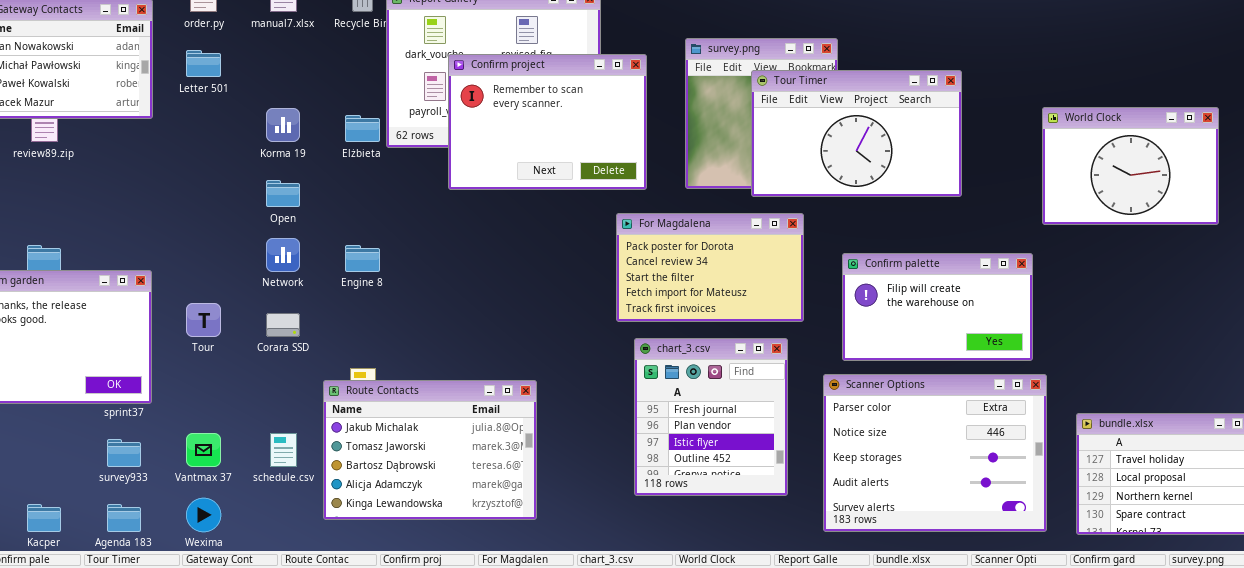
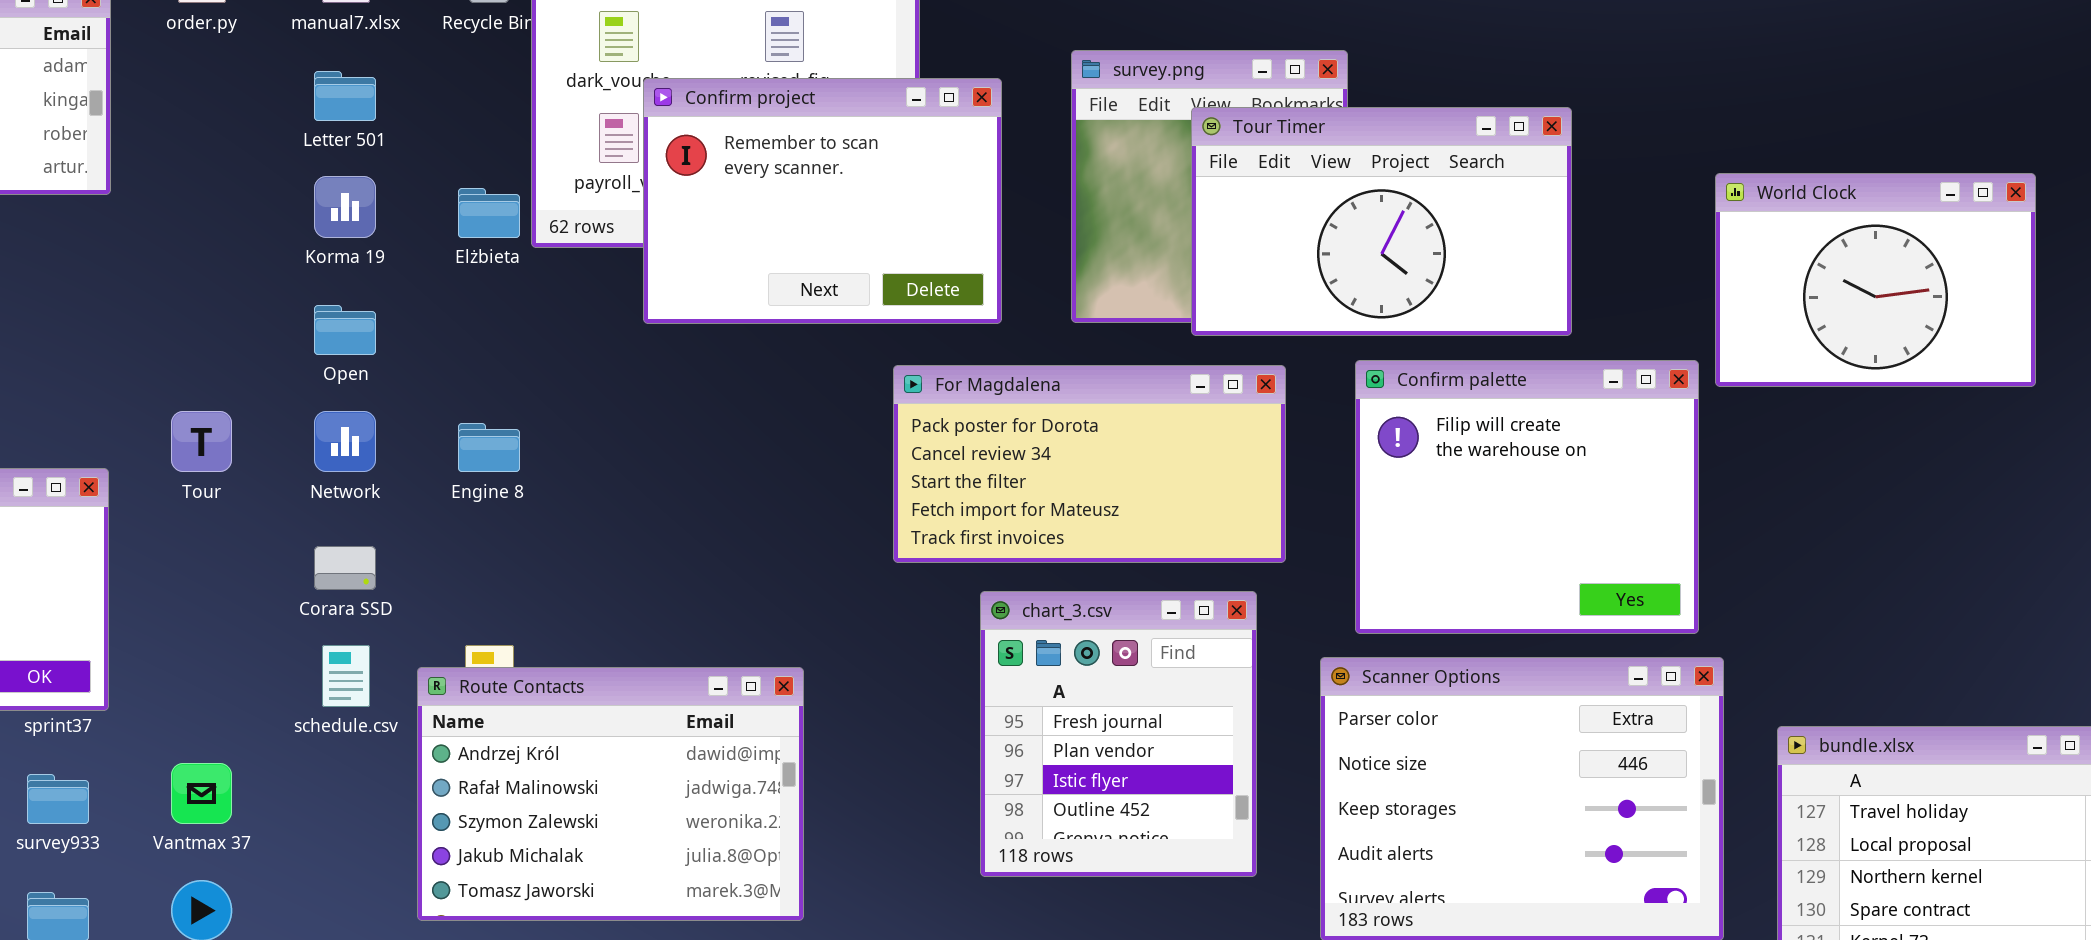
Letter 501: [186,50,221,77] -> [314,71,376,121], moved
For Magdalena: [616,213,804,322] -> [893,365,1286,563], resized
Confirm palette: [842,253,1033,361] -> [1355,360,1699,634], resized
Tour: [186,303,221,337] -> [171,411,232,472], moved
Route Contacts: [323,380,537,520] -> [417,667,804,921], scrolled up 3 rows
schedule.csv: [270,433,297,467] -> [322,645,370,707], moved

